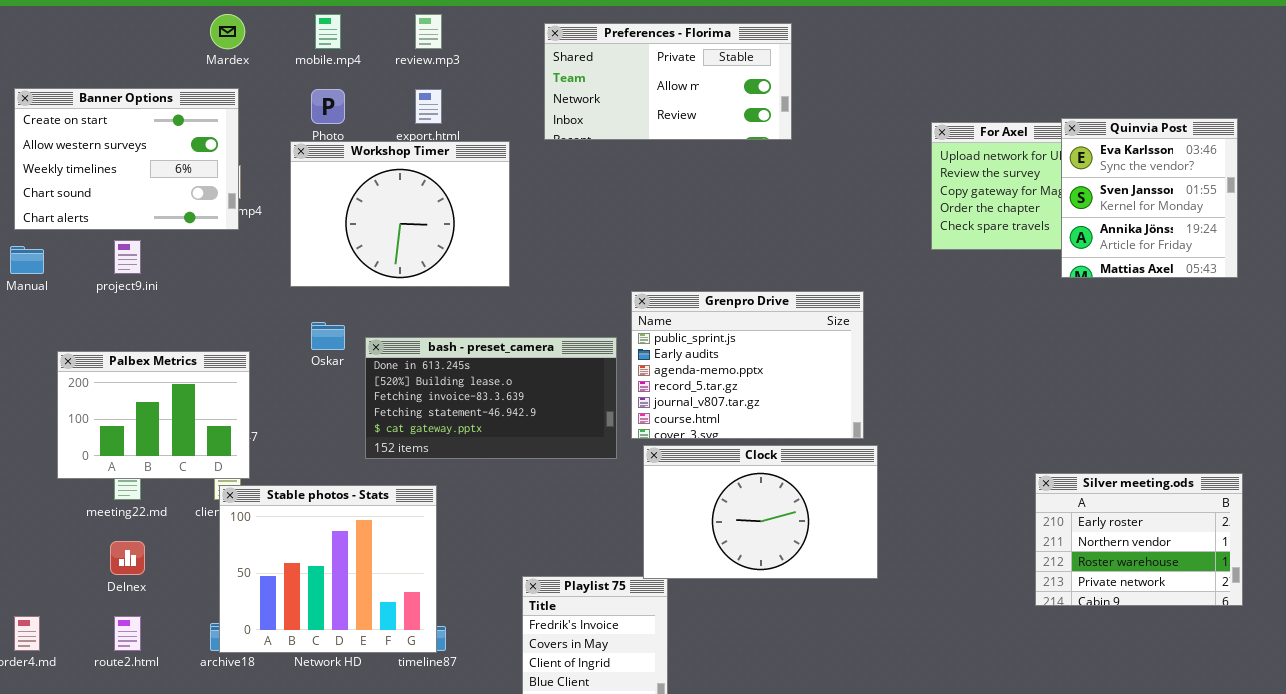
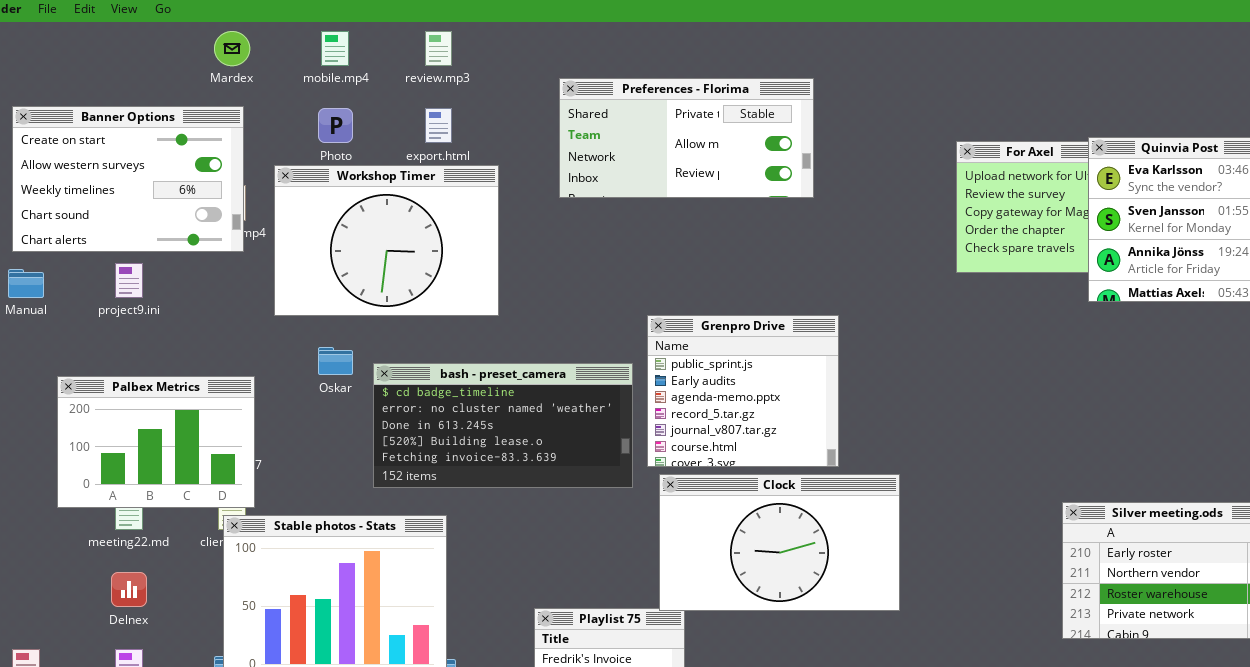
Preferences - Florima: [544,23,792,140] -> [559,78,814,198], moved
Workshop Timer: [290,141,510,287] -> [274,165,499,316], moved
Grenpro Drive: [631,291,864,439] -> [647,315,839,467], resized
bash - preset_camera: [365,337,617,459] -> [373,363,633,488], scrolled up 2 rows

